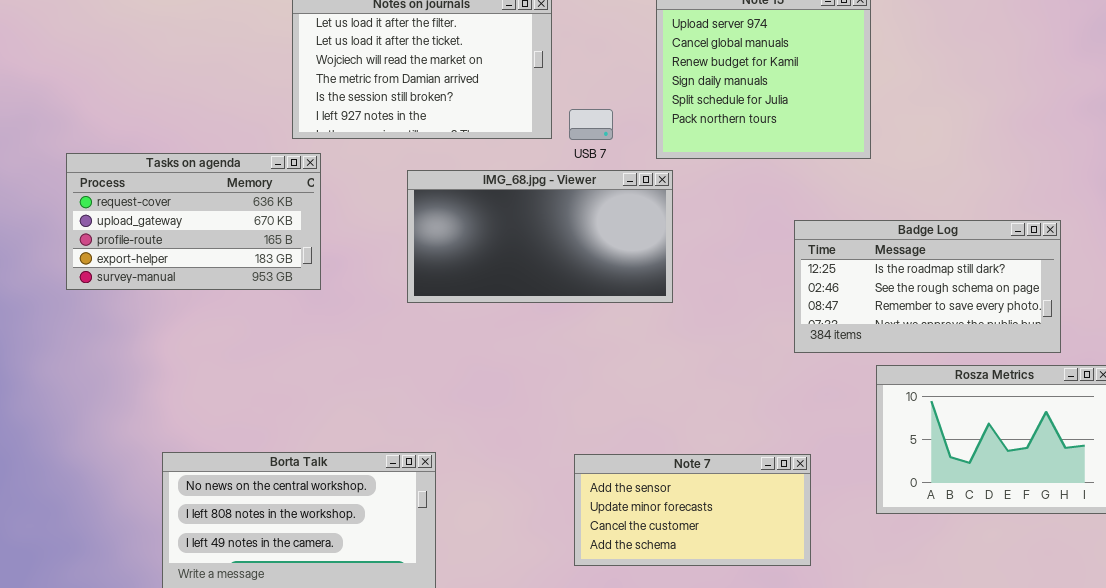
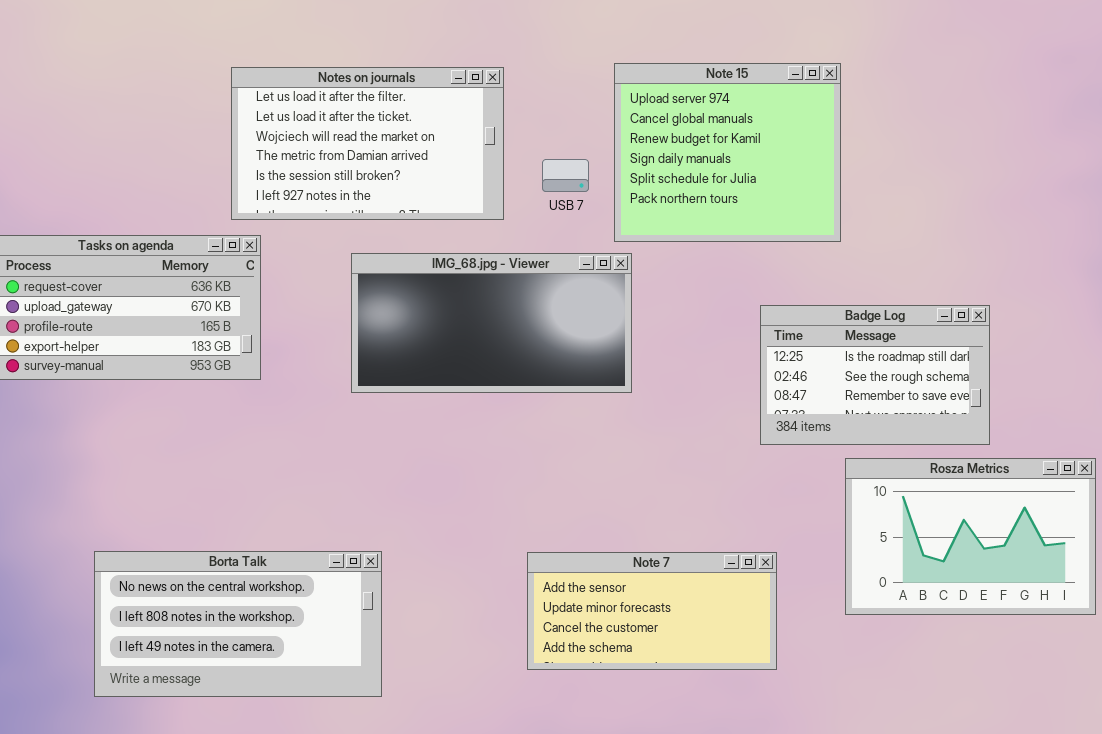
USB 7: [569,109,613,140] -> [542,159,589,192], moved
Badge Log: [794,220,1061,353] -> [760,305,990,445], resized

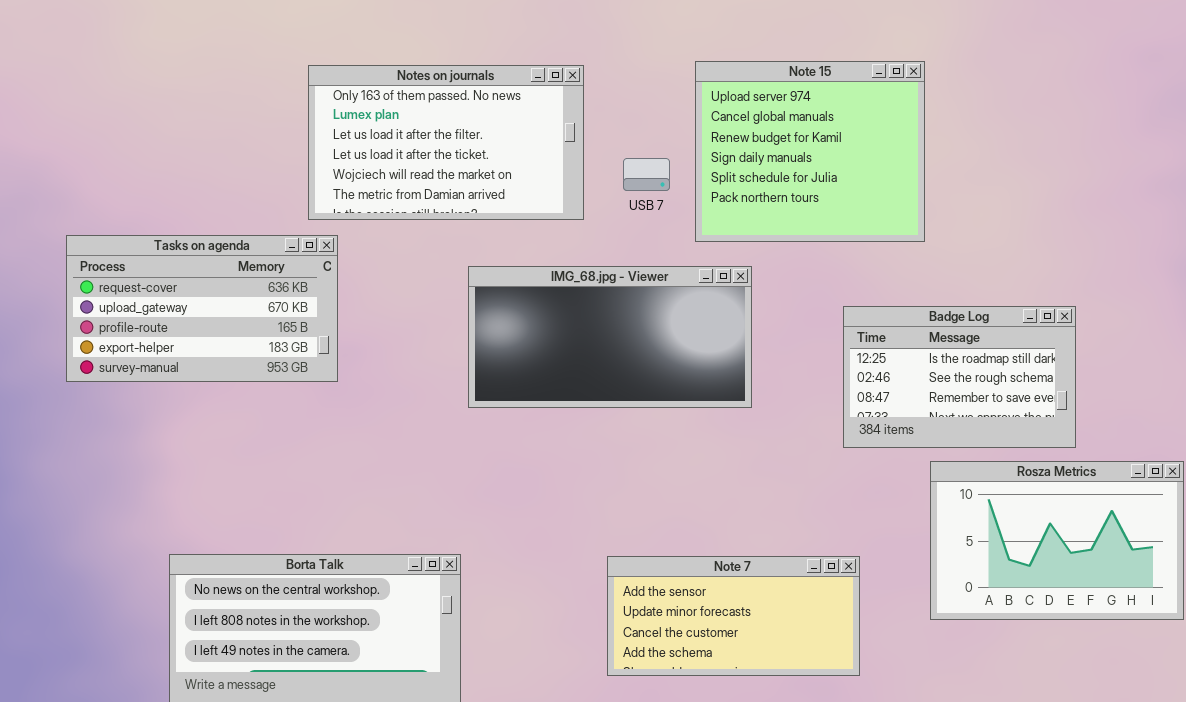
Notes on journals: [231,67,504,220] -> [308,65,584,220], scrolled up 2 rows
IMG_68.jpg - Viewer: [351,253,632,393] -> [468,266,752,408], moved

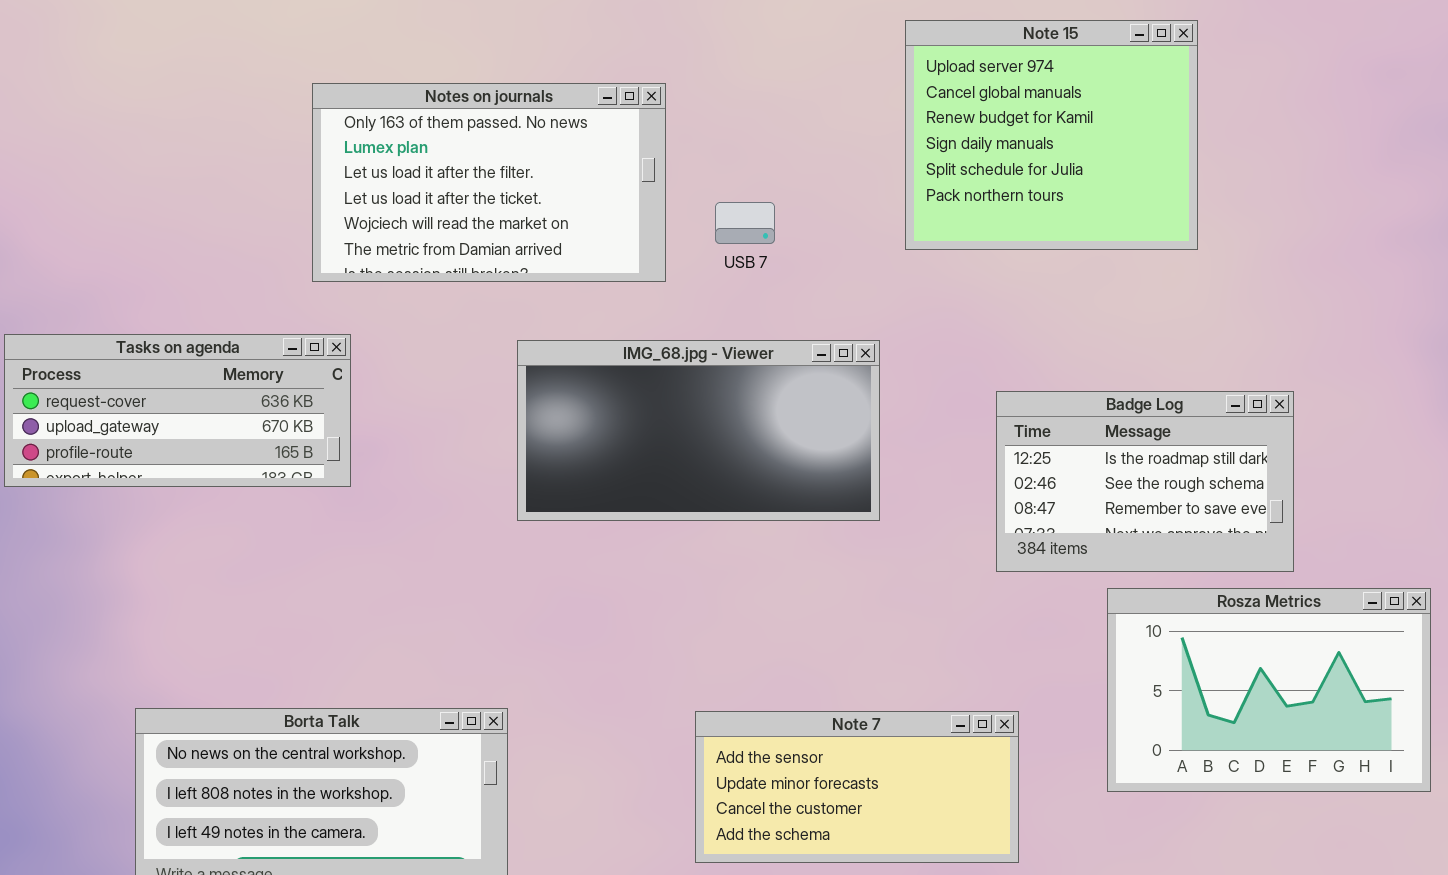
Note 15: [695,61,925,242] -> [905,20,1198,250], moved
Tasks on agenda: [66,235,338,382] -> [4,334,351,487], resized

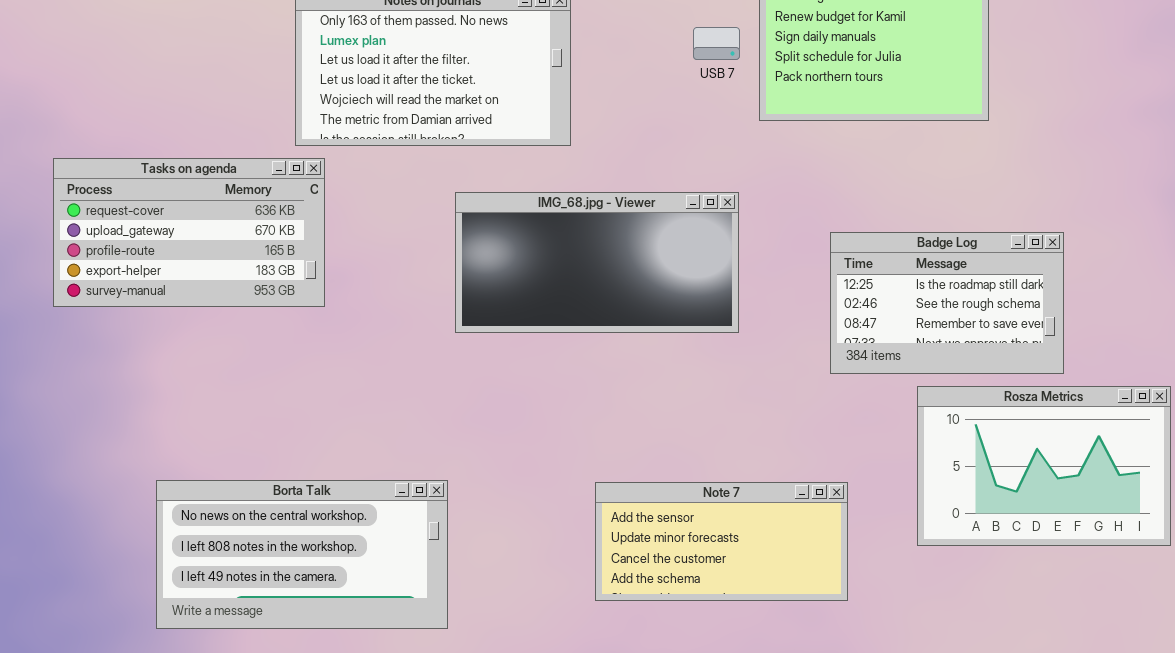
USB 7: [715,202,775,244] -> [693,27,740,60], moved
Tasks on agenda: [4,334,351,487] -> [53,158,325,307], resized

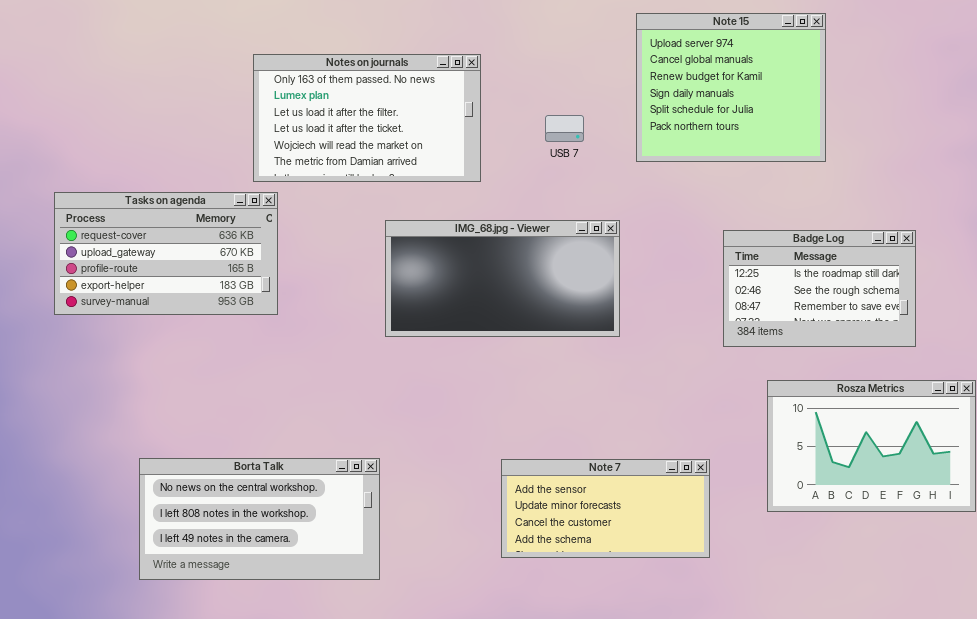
USB 7: [693,27,740,60] -> [545,115,584,142], moved
Badge Log: [830,232,1064,374] -> [723,230,916,347], moved

